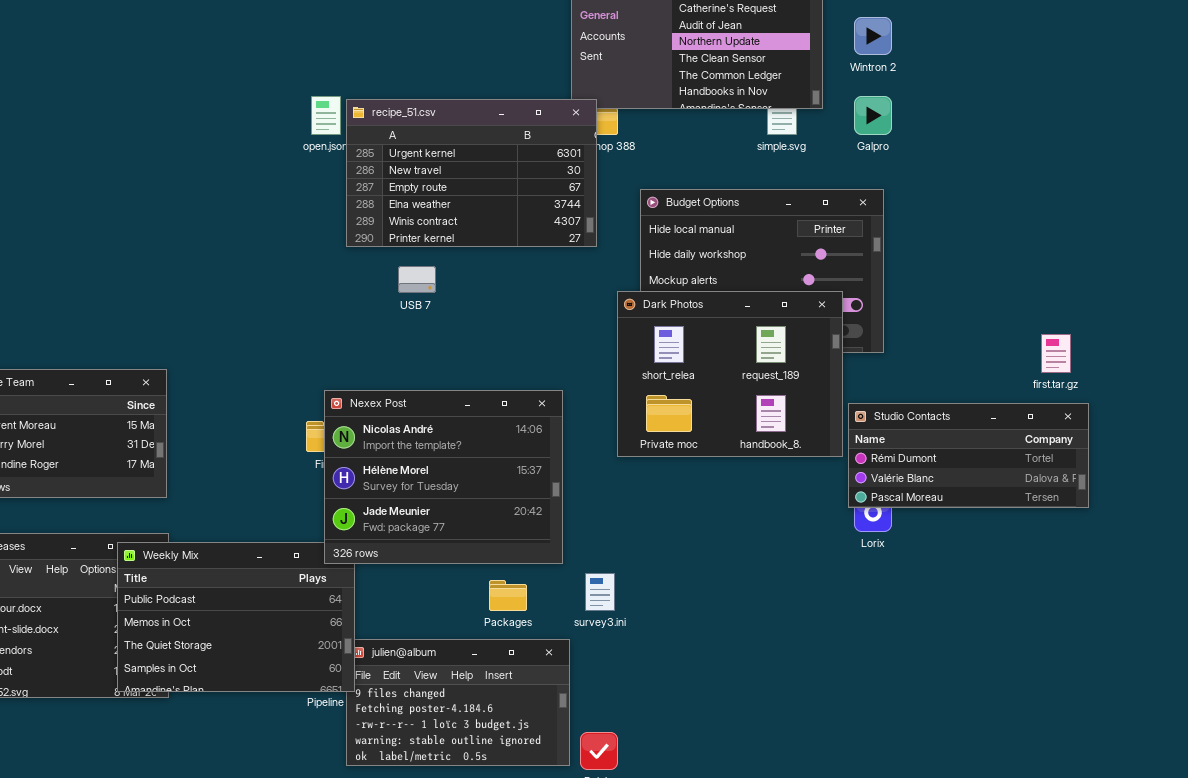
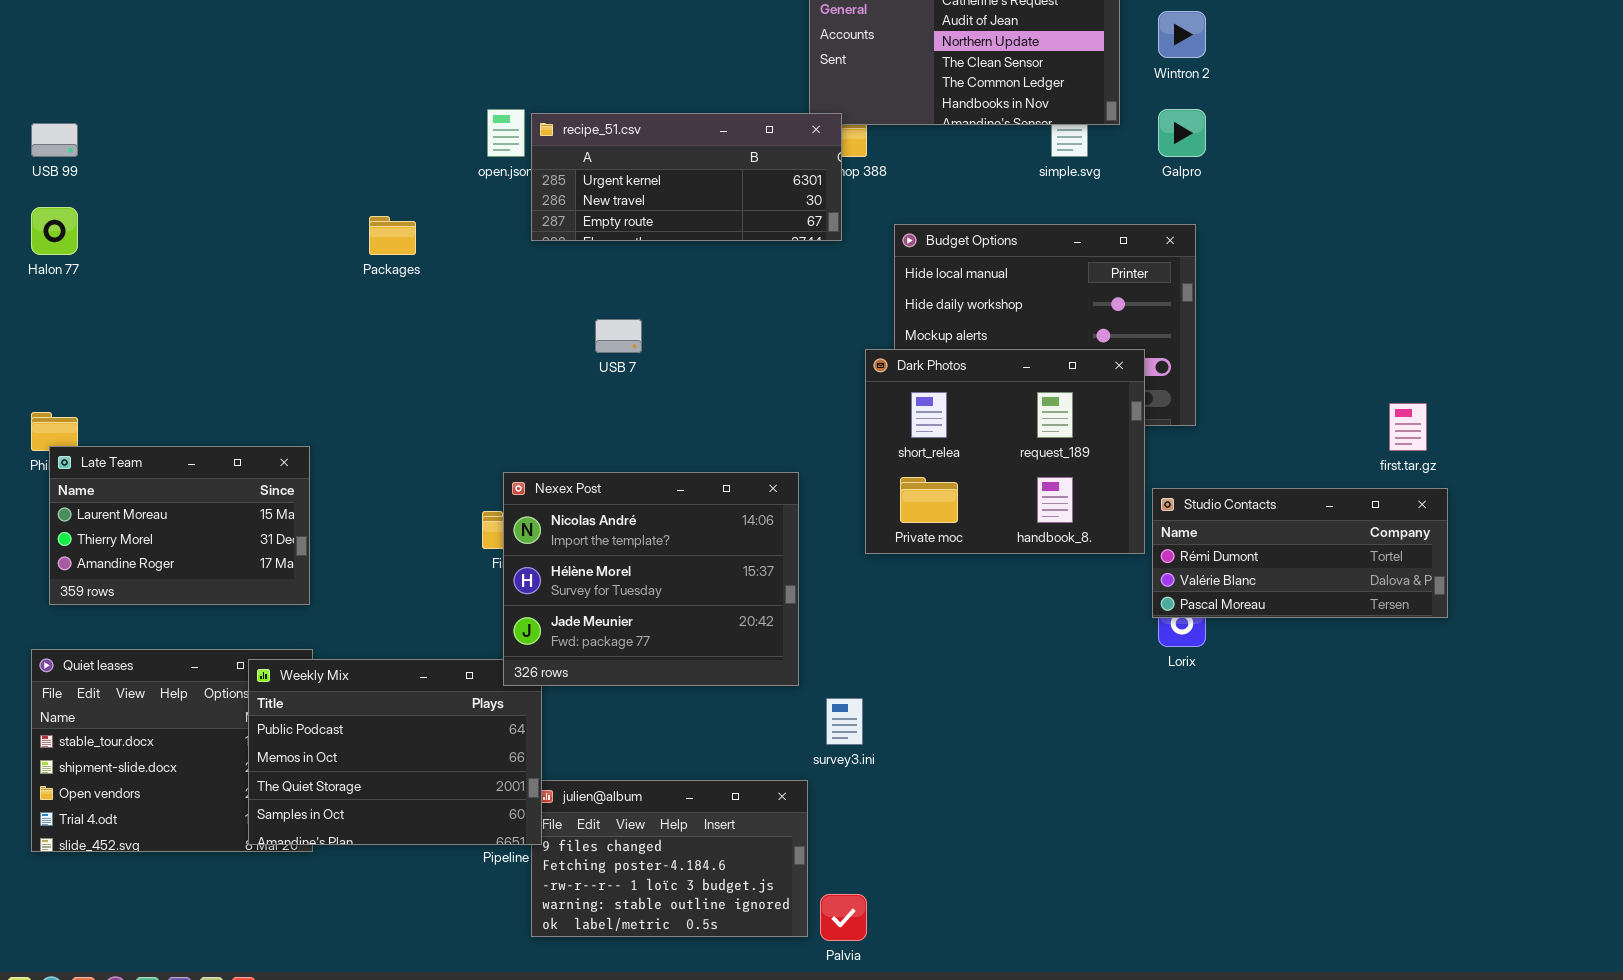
recipe_51.csv: [346,99,597,247] -> [531,113,842,241], resized
Packages: [489,580,527,611] -> [369,216,416,255], moved

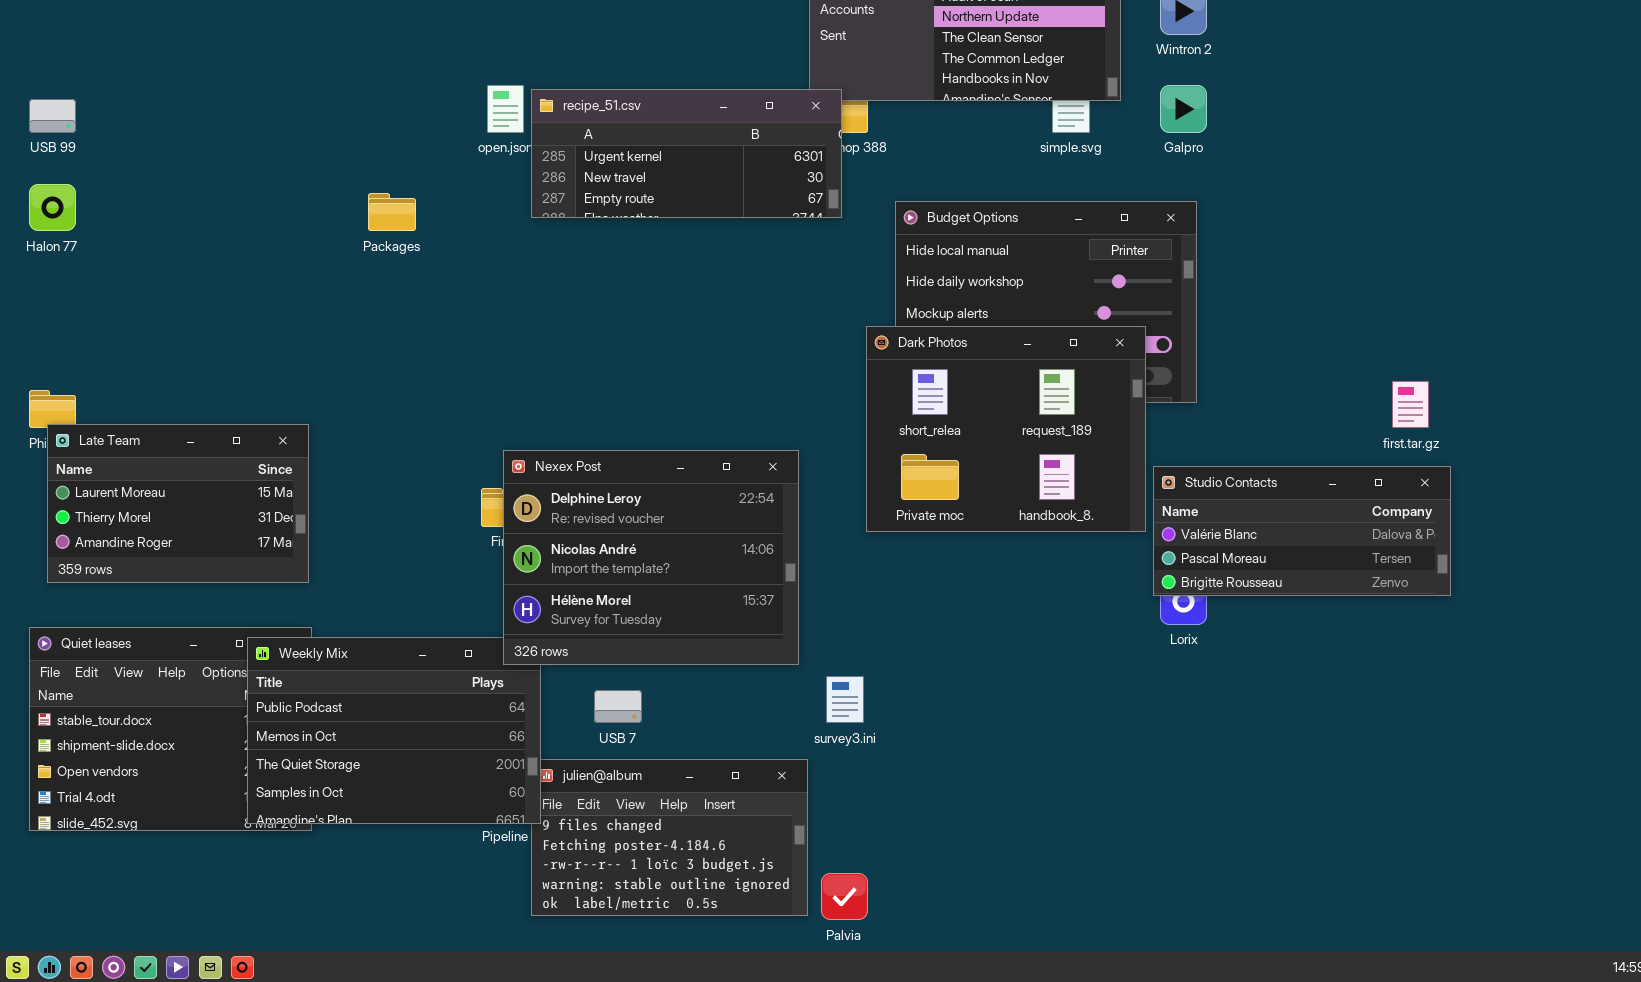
USB 7: [595,319,642,353] -> [594,690,642,723], moved
Nexex Post: [503,472,799,686] -> [503,450,799,665], scrolled up 1 row
Studio Contacts: [1152,488,1448,618] -> [1153,466,1451,596], scrolled down 1 row

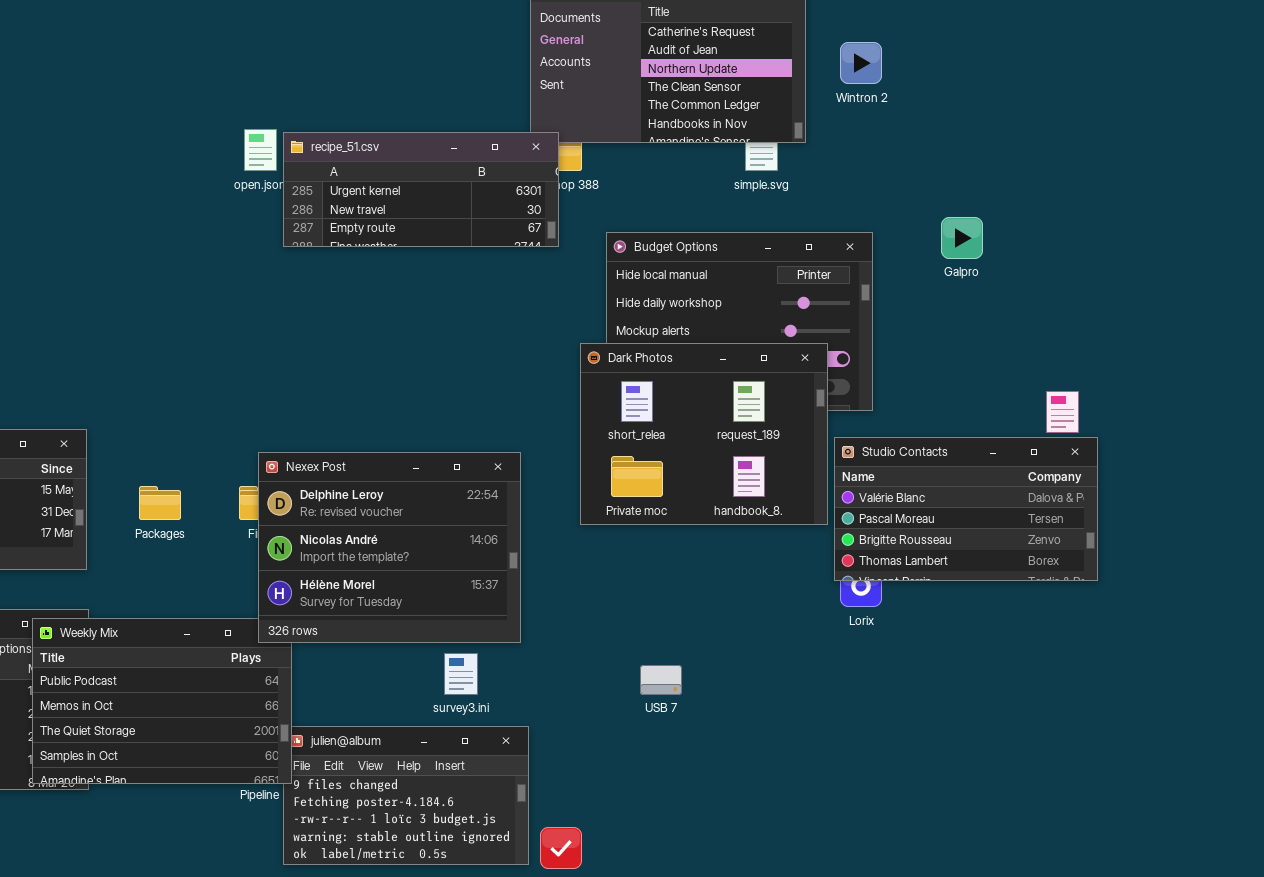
Galpro: [1160,85,1207,133] -> [941,217,983,259], moved
Packages: [368,193,416,231] -> [139,486,181,520], moved
Studio Contacts: [1153,466,1451,596] -> [834,437,1098,581], resized
survey3.ini: [826,676,864,723] -> [444,653,478,695], moved
USB 7: [594,690,642,723] -> [640,665,682,695], moved

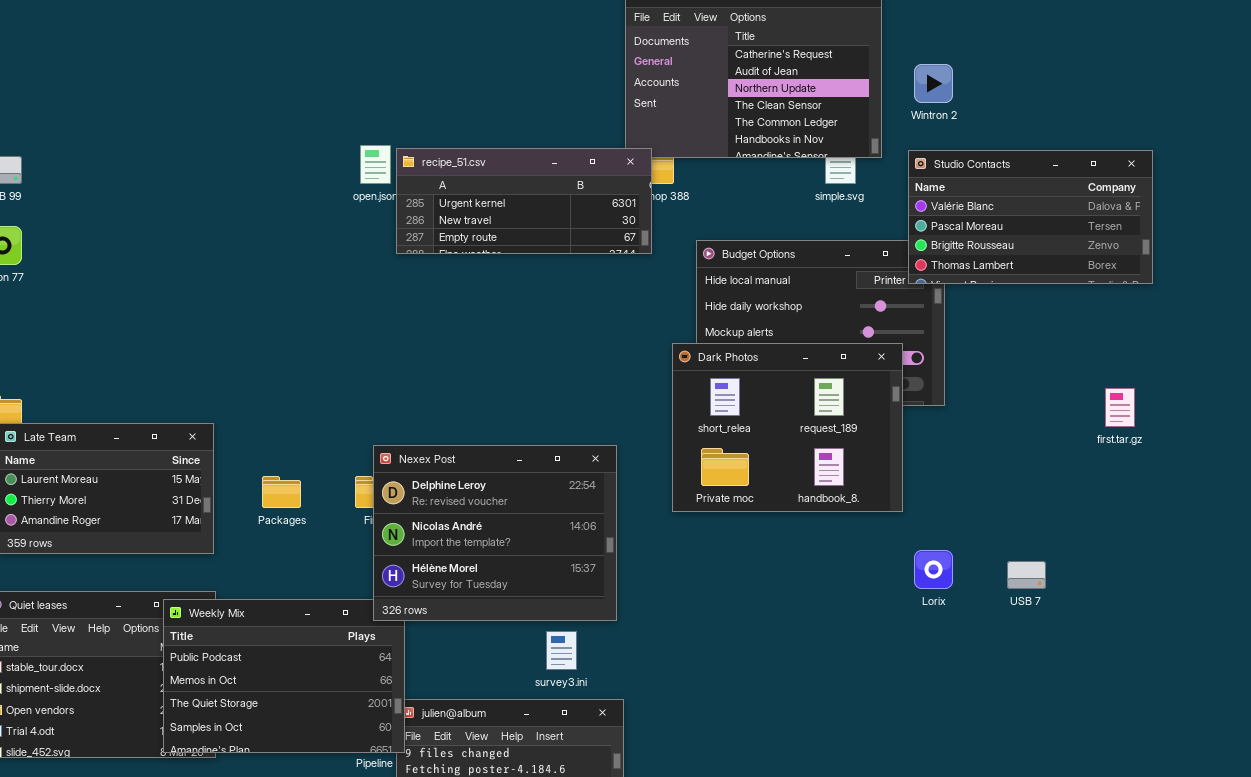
Studio Contacts: [834,437,1098,581] -> [908,150,1153,284], moved
USB 7: [640,665,682,695] -> [1007,561,1046,589], moved

